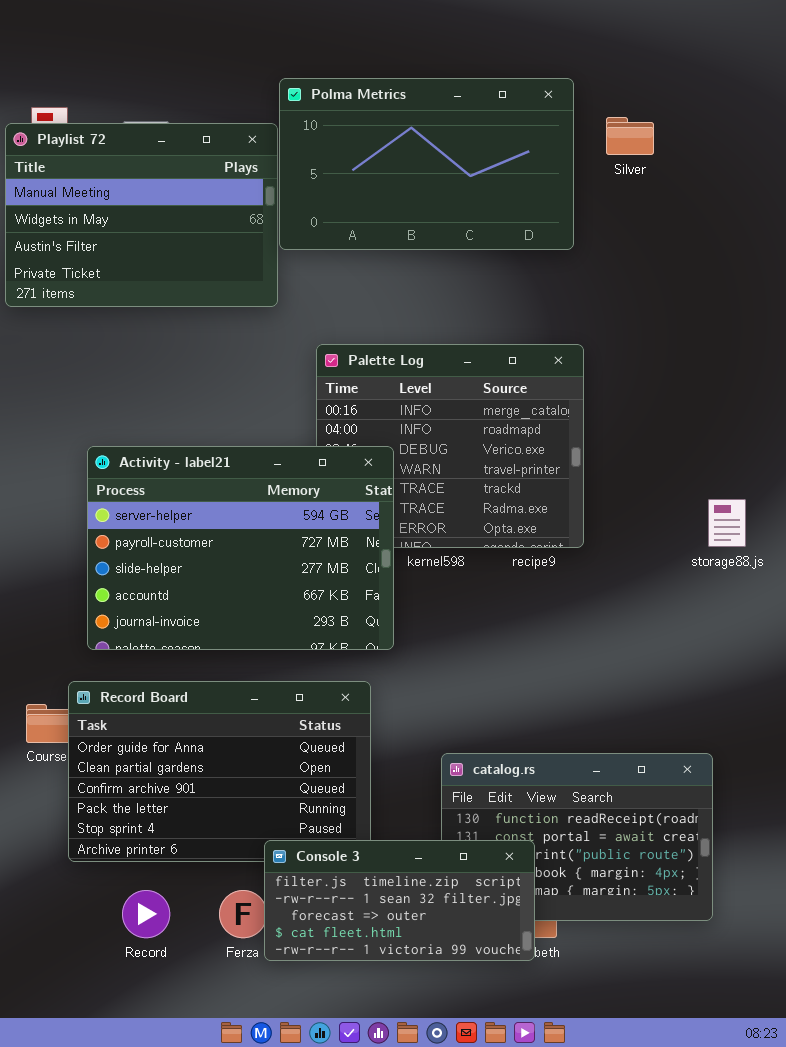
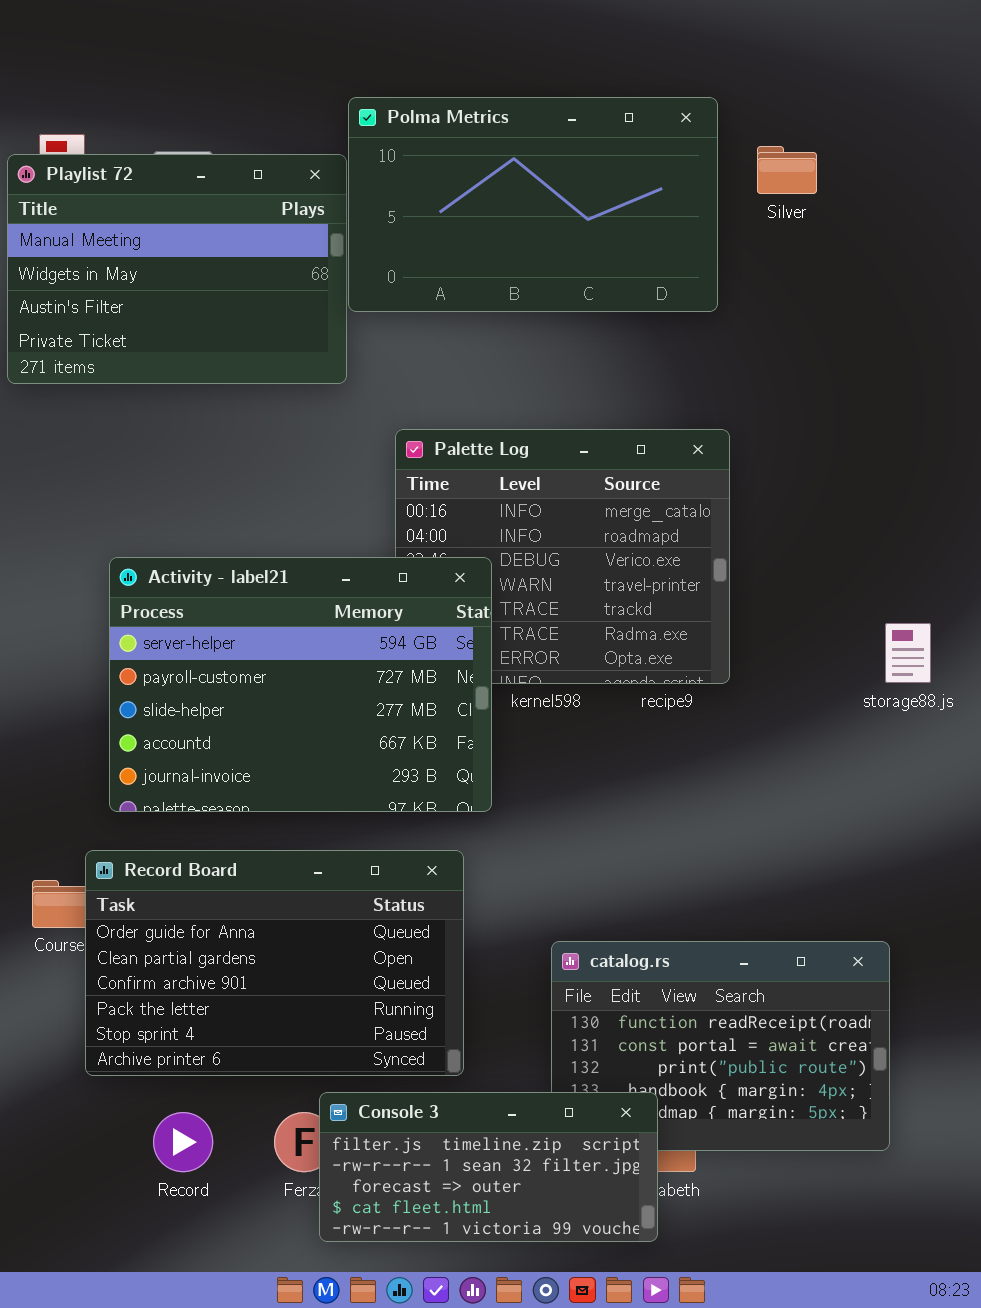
Console 3: [264,840,535,961] -> [319,1092,658,1242], moved

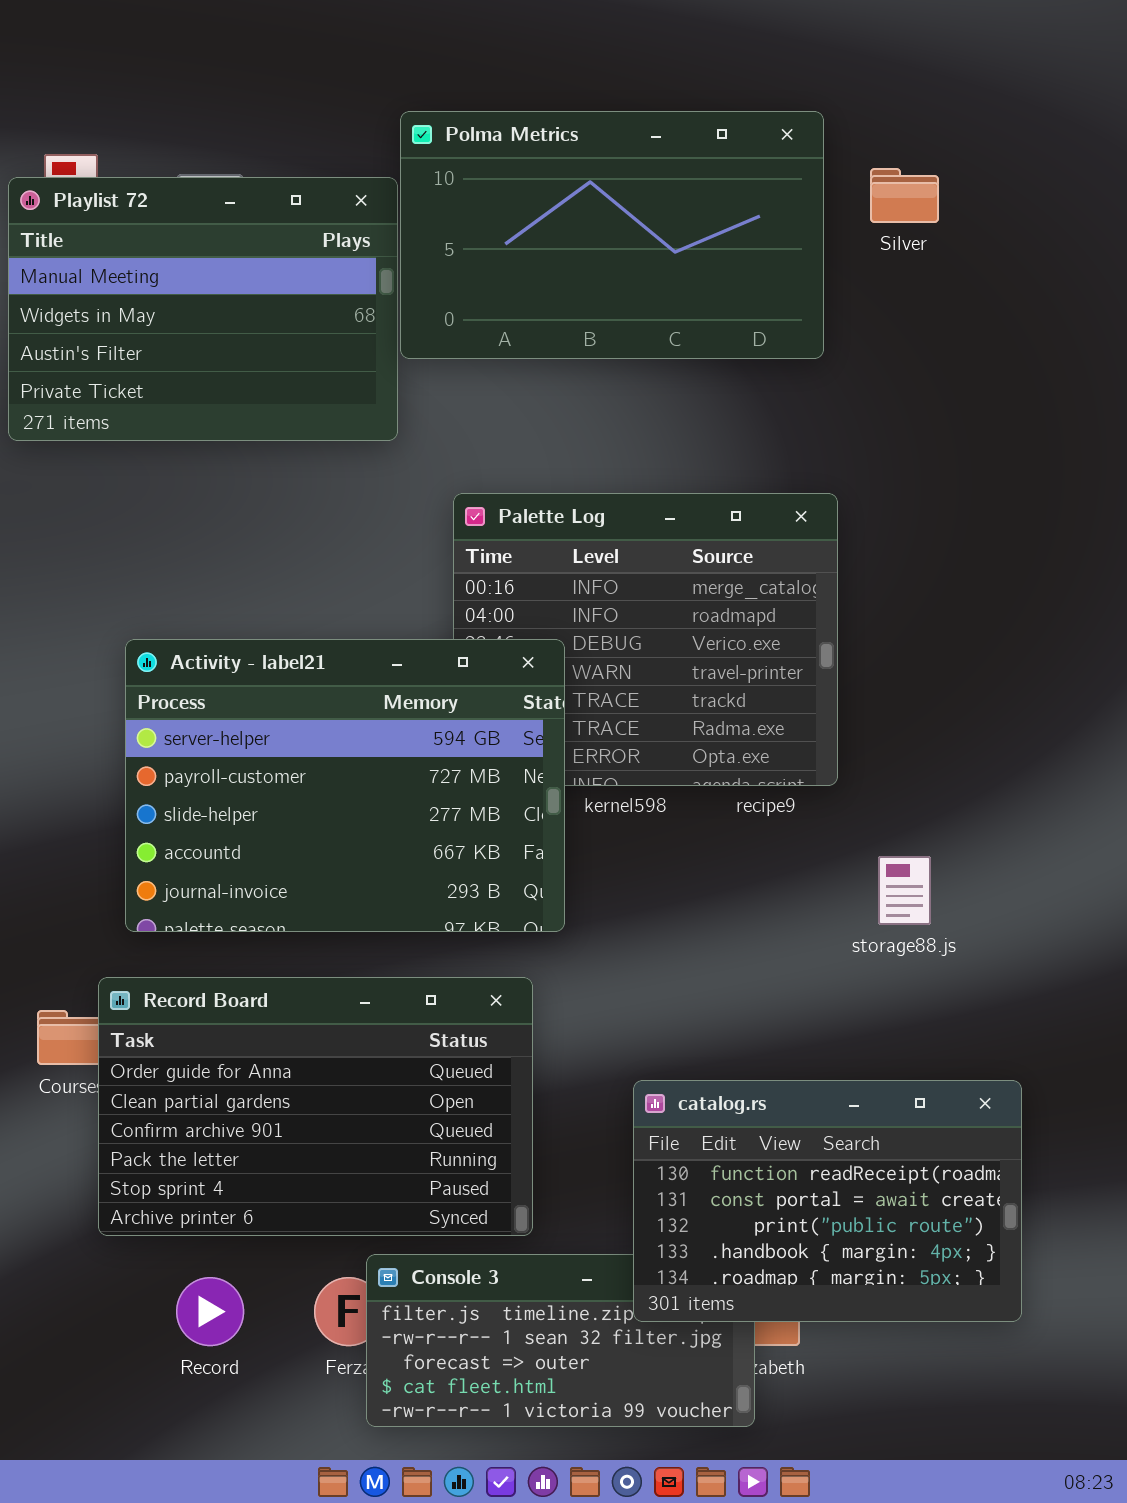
storage88.js: [885,623,931,683] -> [878,856,931,925], moved
catalog.rs: [551,941,890,1151] -> [633,1080,1022,1322], raised

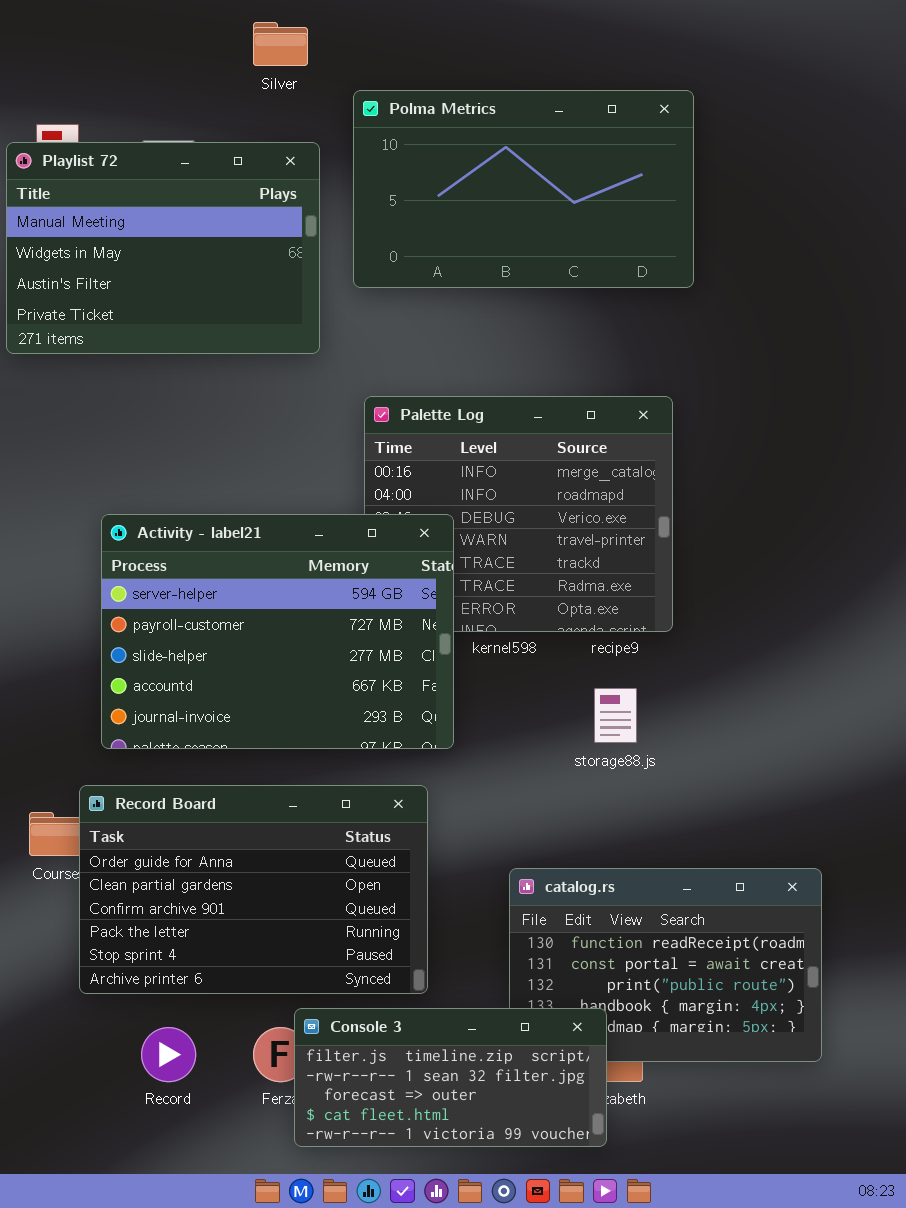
Polma Metrics: [400,111,824,359] -> [353,90,694,288], moved
Silver: [870,168,939,223] -> [253,22,308,66], moved
storage88.js: [878,856,931,925] -> [594,688,637,743], moved
Console 3: [366,1254,755,1427] -> [294,1008,607,1147], raised

